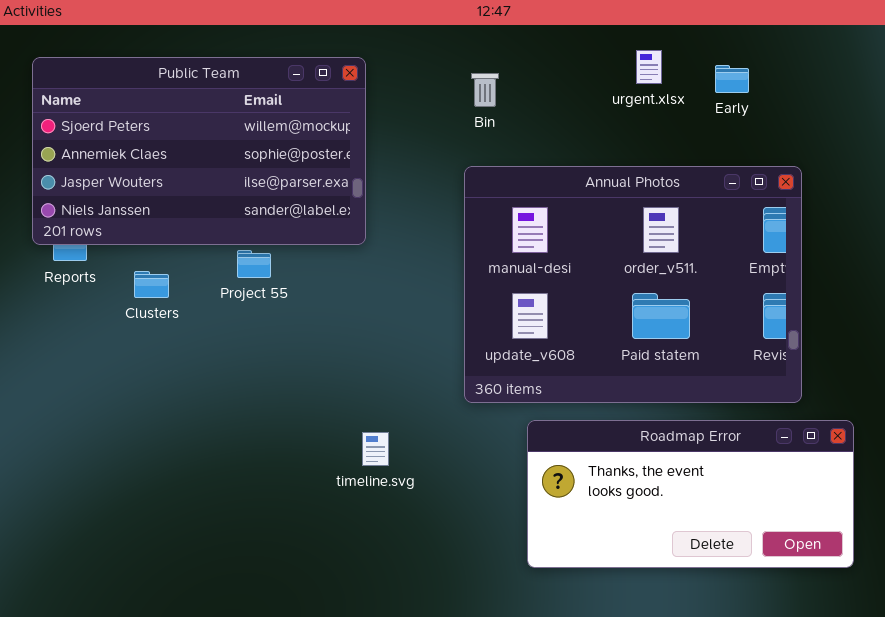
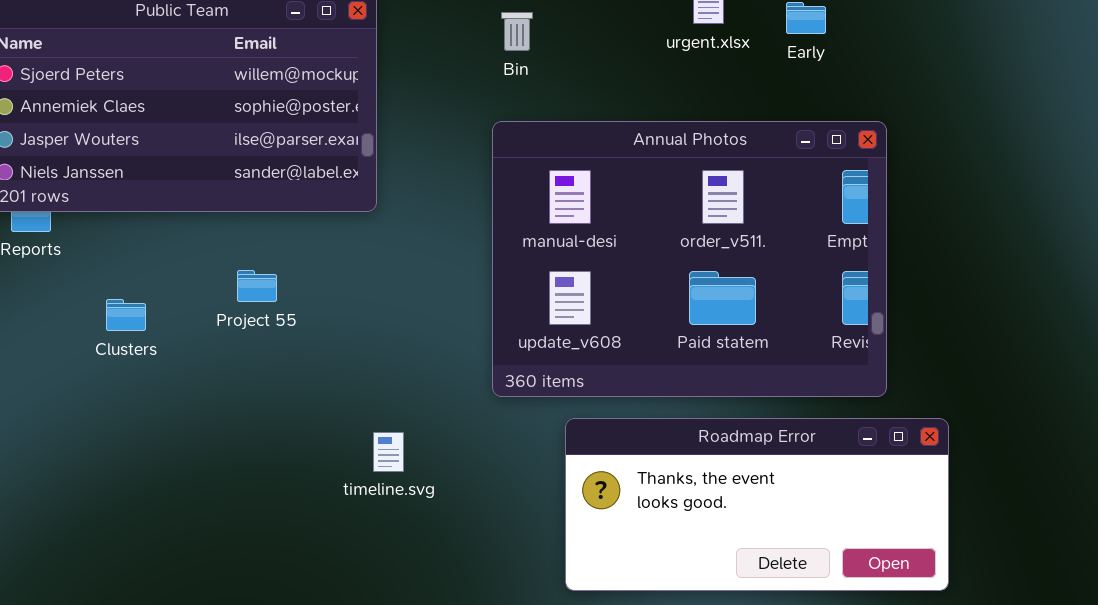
Project 55: [237,250,271,278] -> [237,270,277,302], moved
Clusters: [134,271,169,298] -> [106,299,146,331], moved

